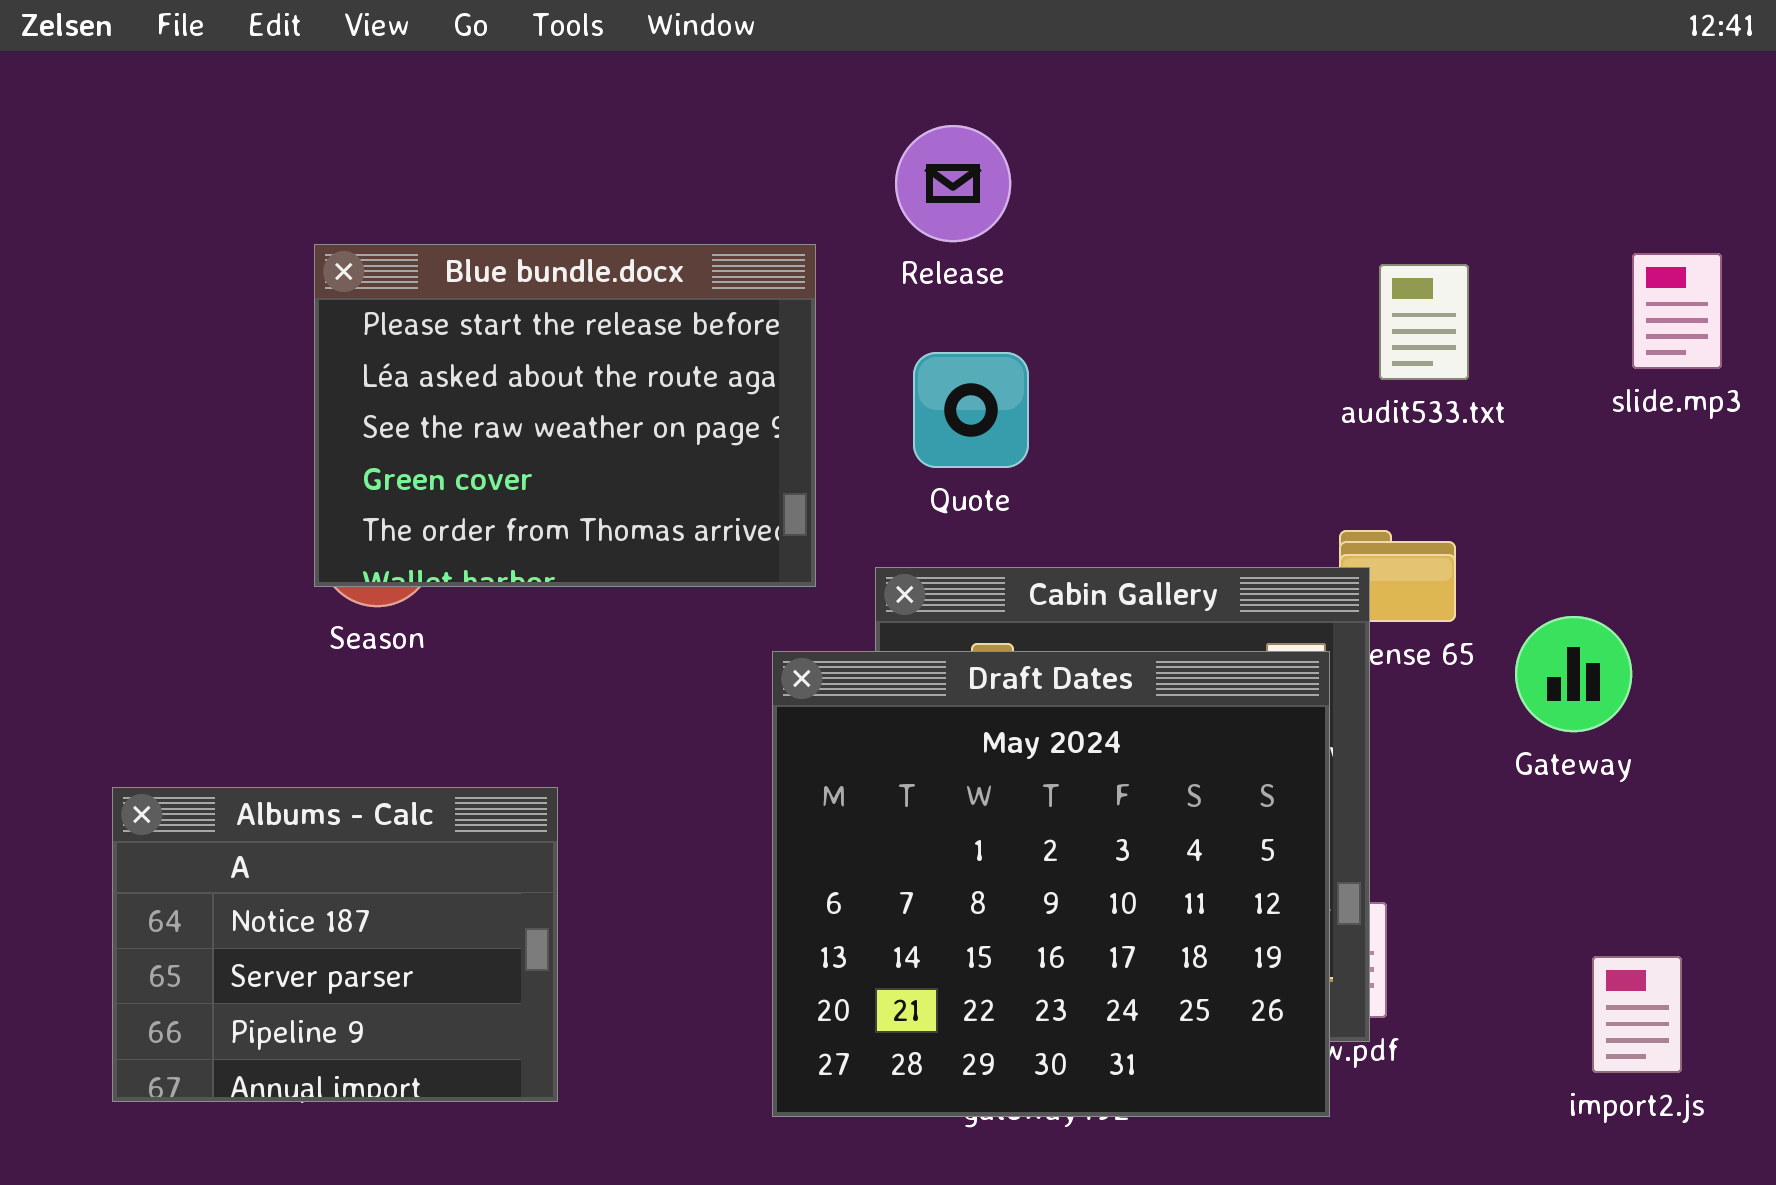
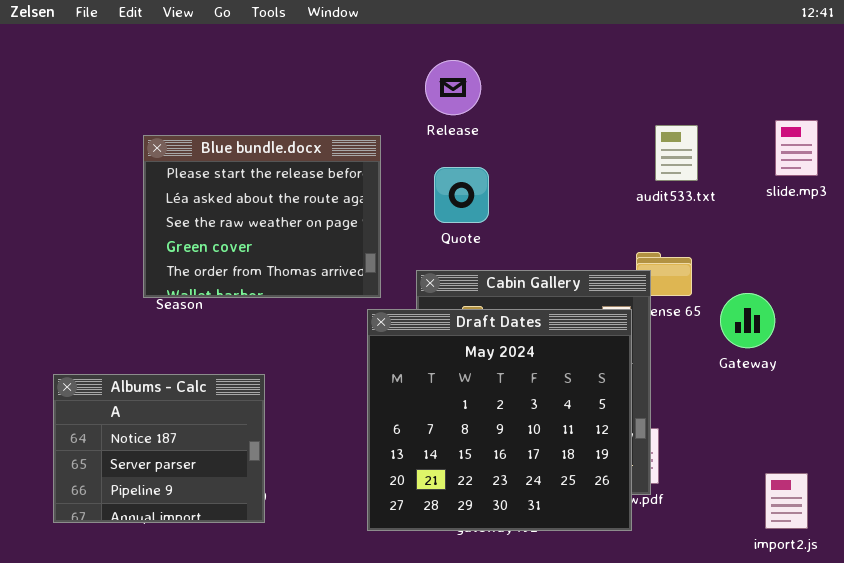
Blue bundle.docx: [314,244,816,587] -> [143,135,381,298], moved
import2.js: [1592,956,1682,1073] -> [765,473,808,529], moved

